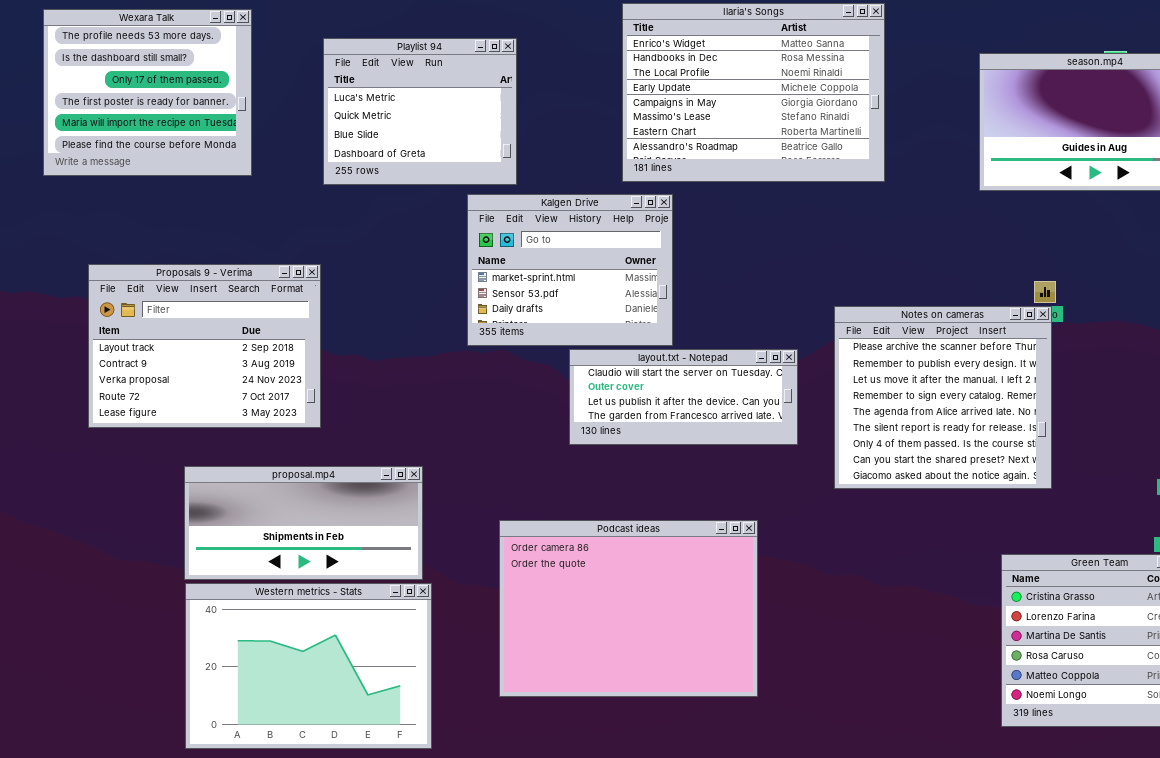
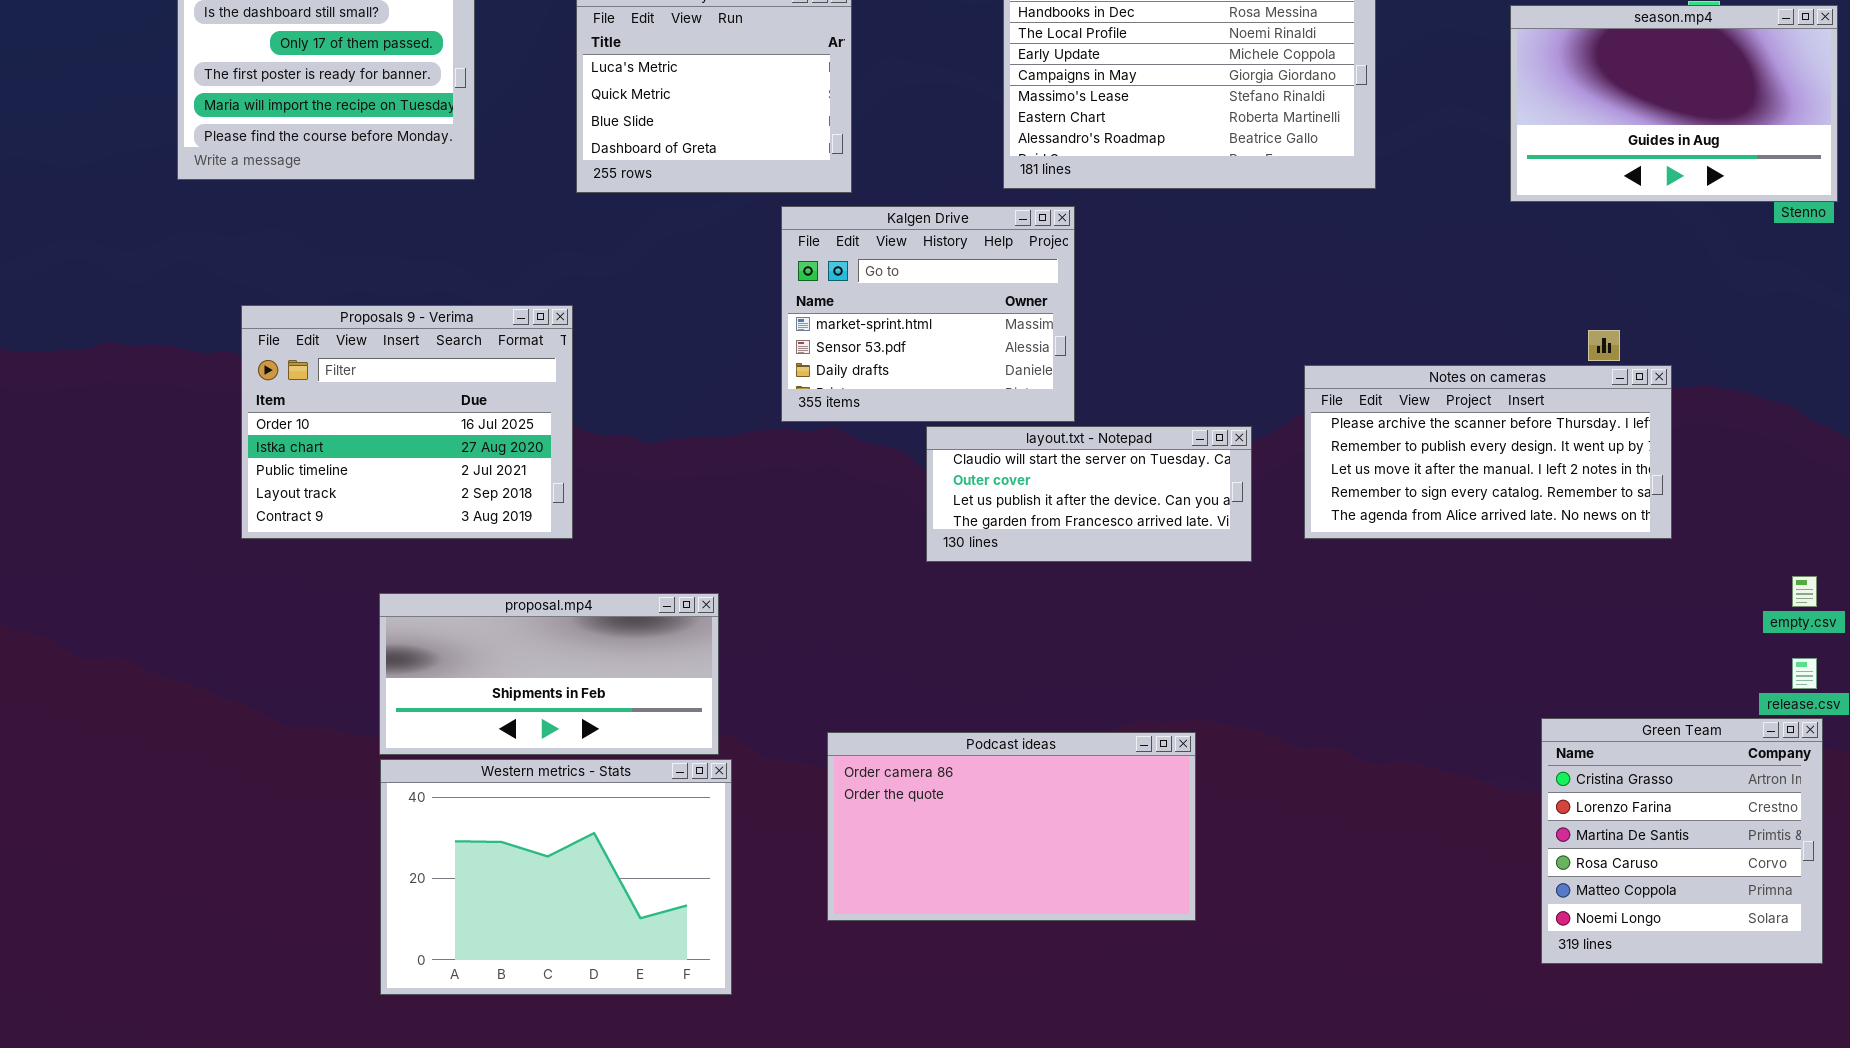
Proposals 9 - Verima: [88,264,321,428] -> [241,305,573,539], scrolled up 3 rows
Notes on cameras: [834,306,1052,489] -> [1304,365,1672,539], resized
Podcast ideas: [499,520,758,697] -> [827,732,1196,921], resized

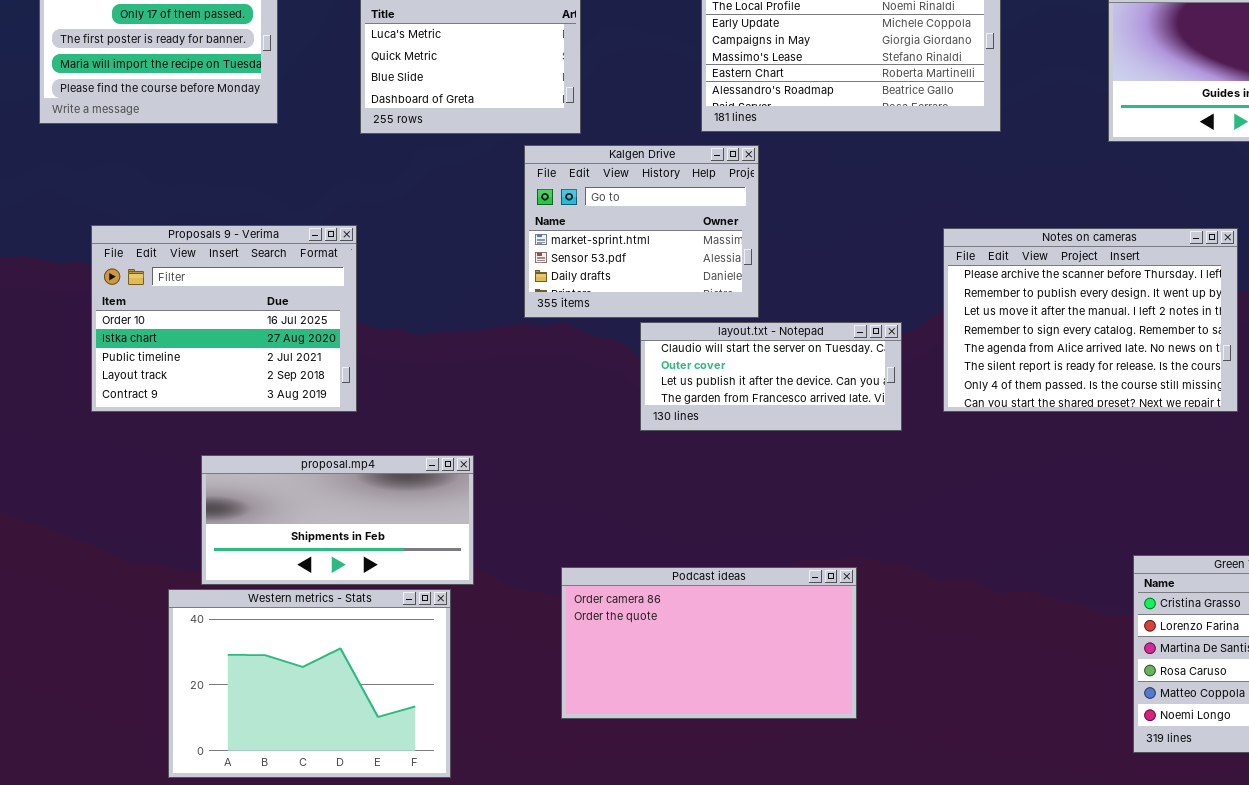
Notes on cameras: [1304,365,1672,539] -> [943,228,1238,412], resized
Western metrics - Stats: [380,759,732,995] -> [168,589,451,778], moved

